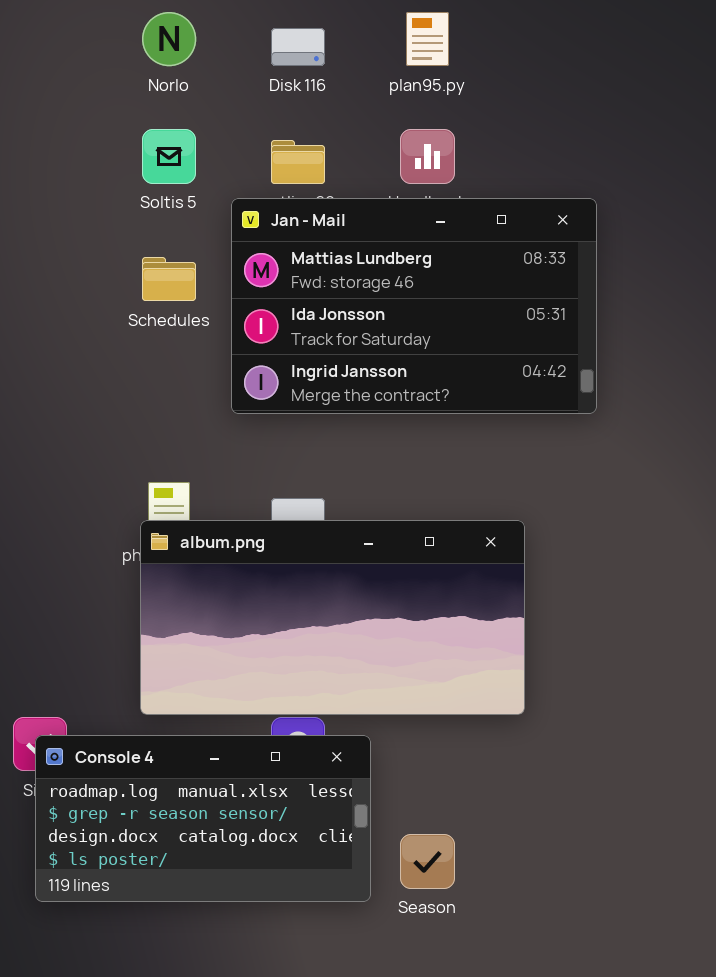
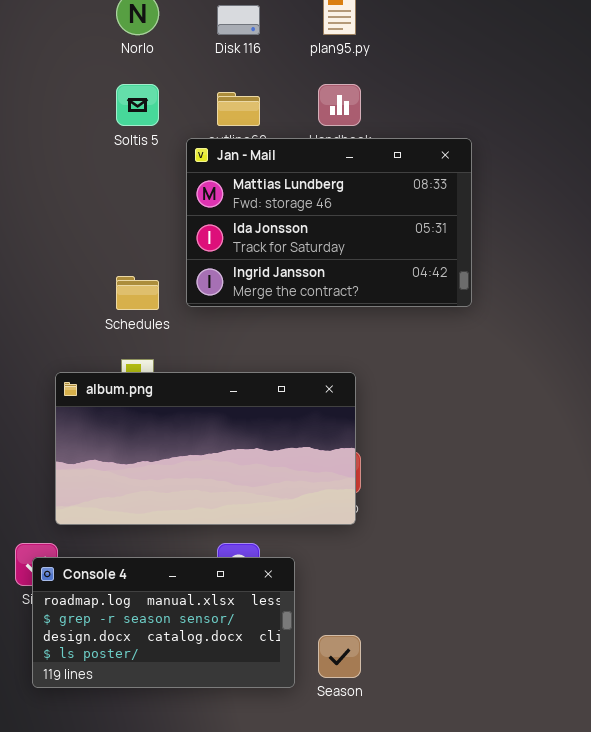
Schedules: [142,257,196,301] -> [116,276,159,310], moved
album.png: [140,520,525,715] -> [55,372,356,525], moved

